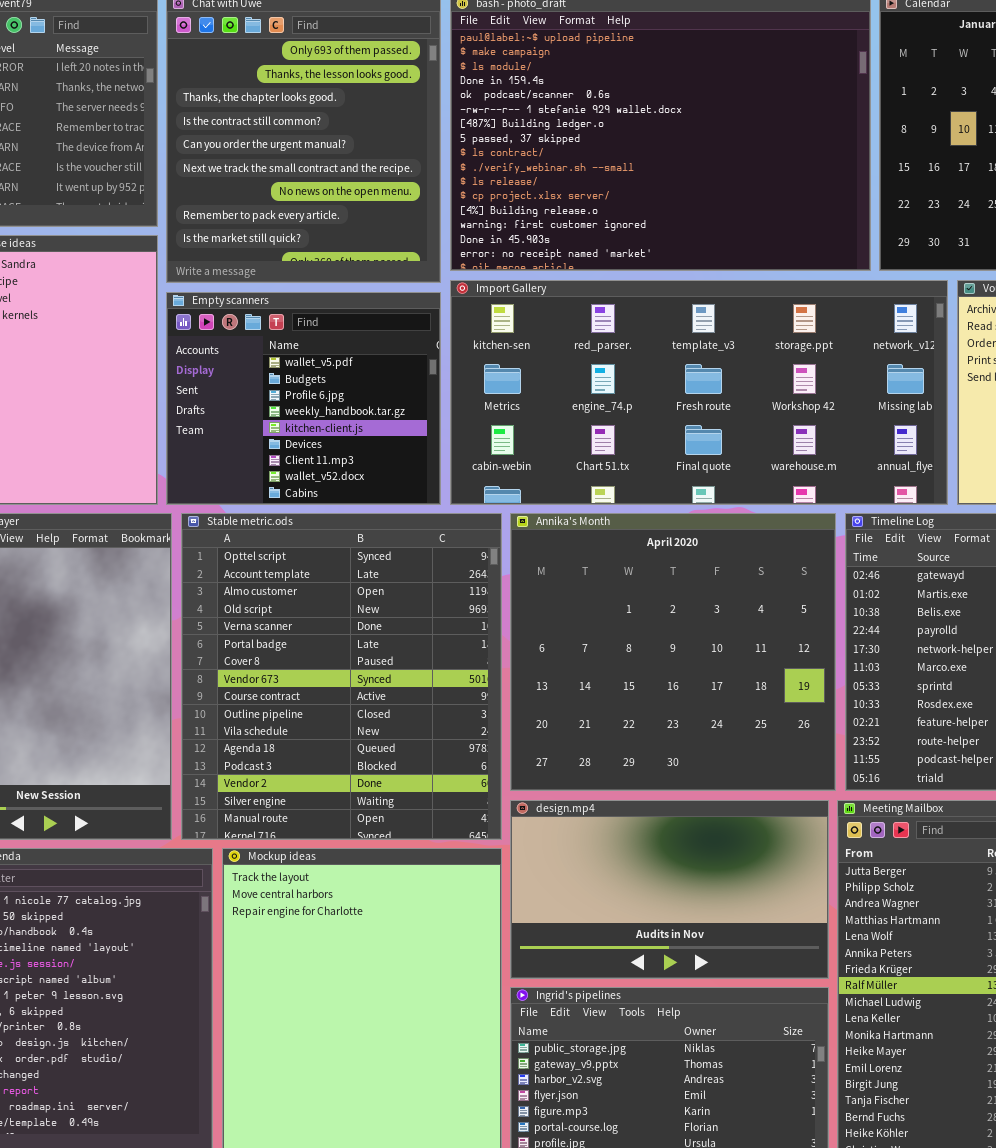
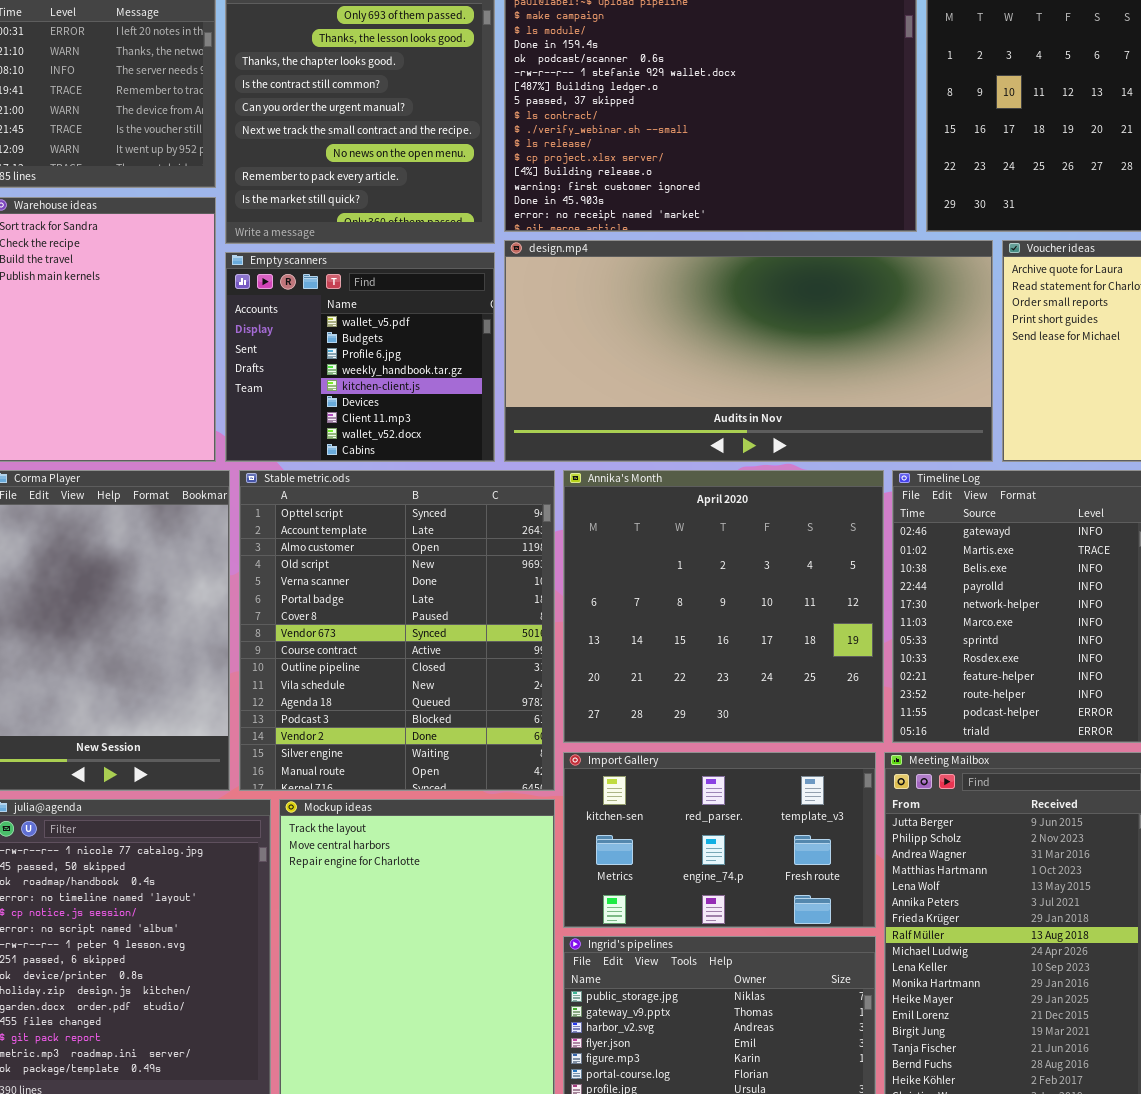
Import Gallery: [450,280,948,505] -> [563,752,876,928], moved, resized
design.mp4: [510,800,829,979] -> [504,240,993,462], moved, resized

